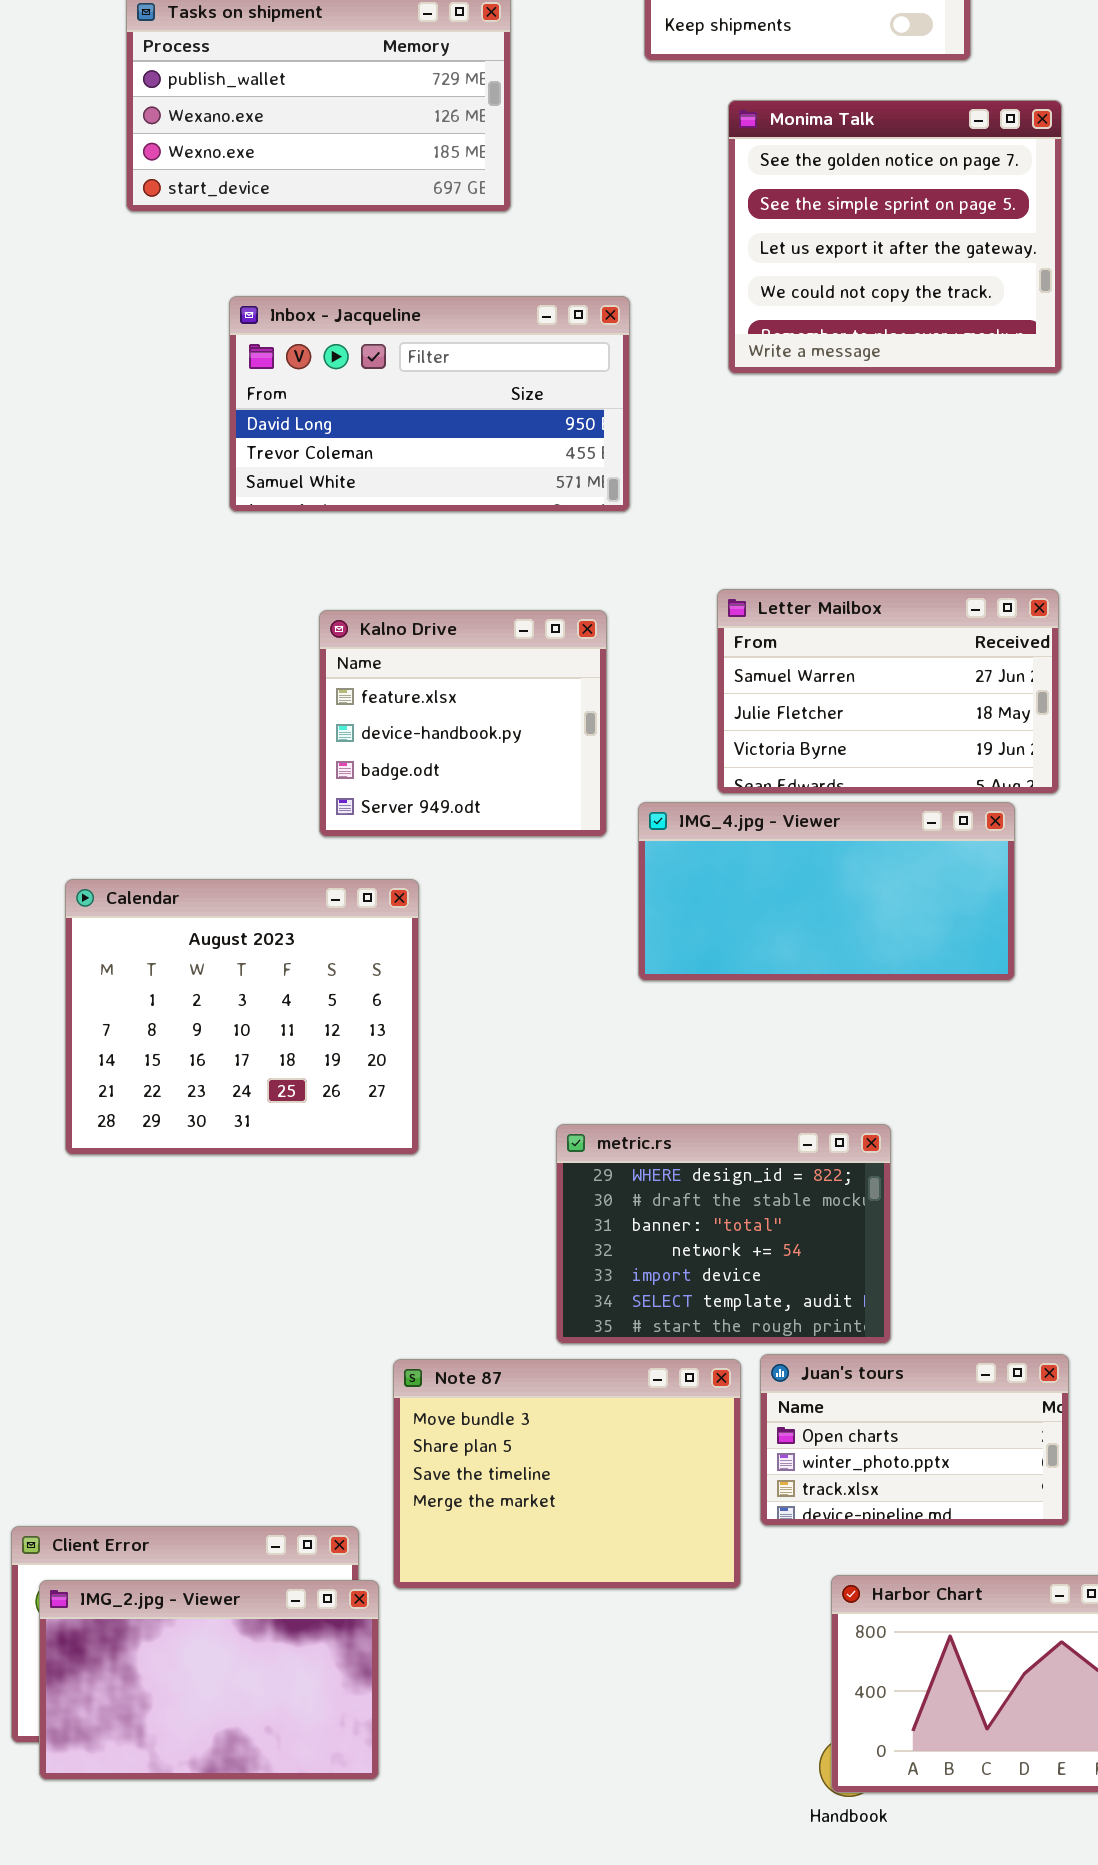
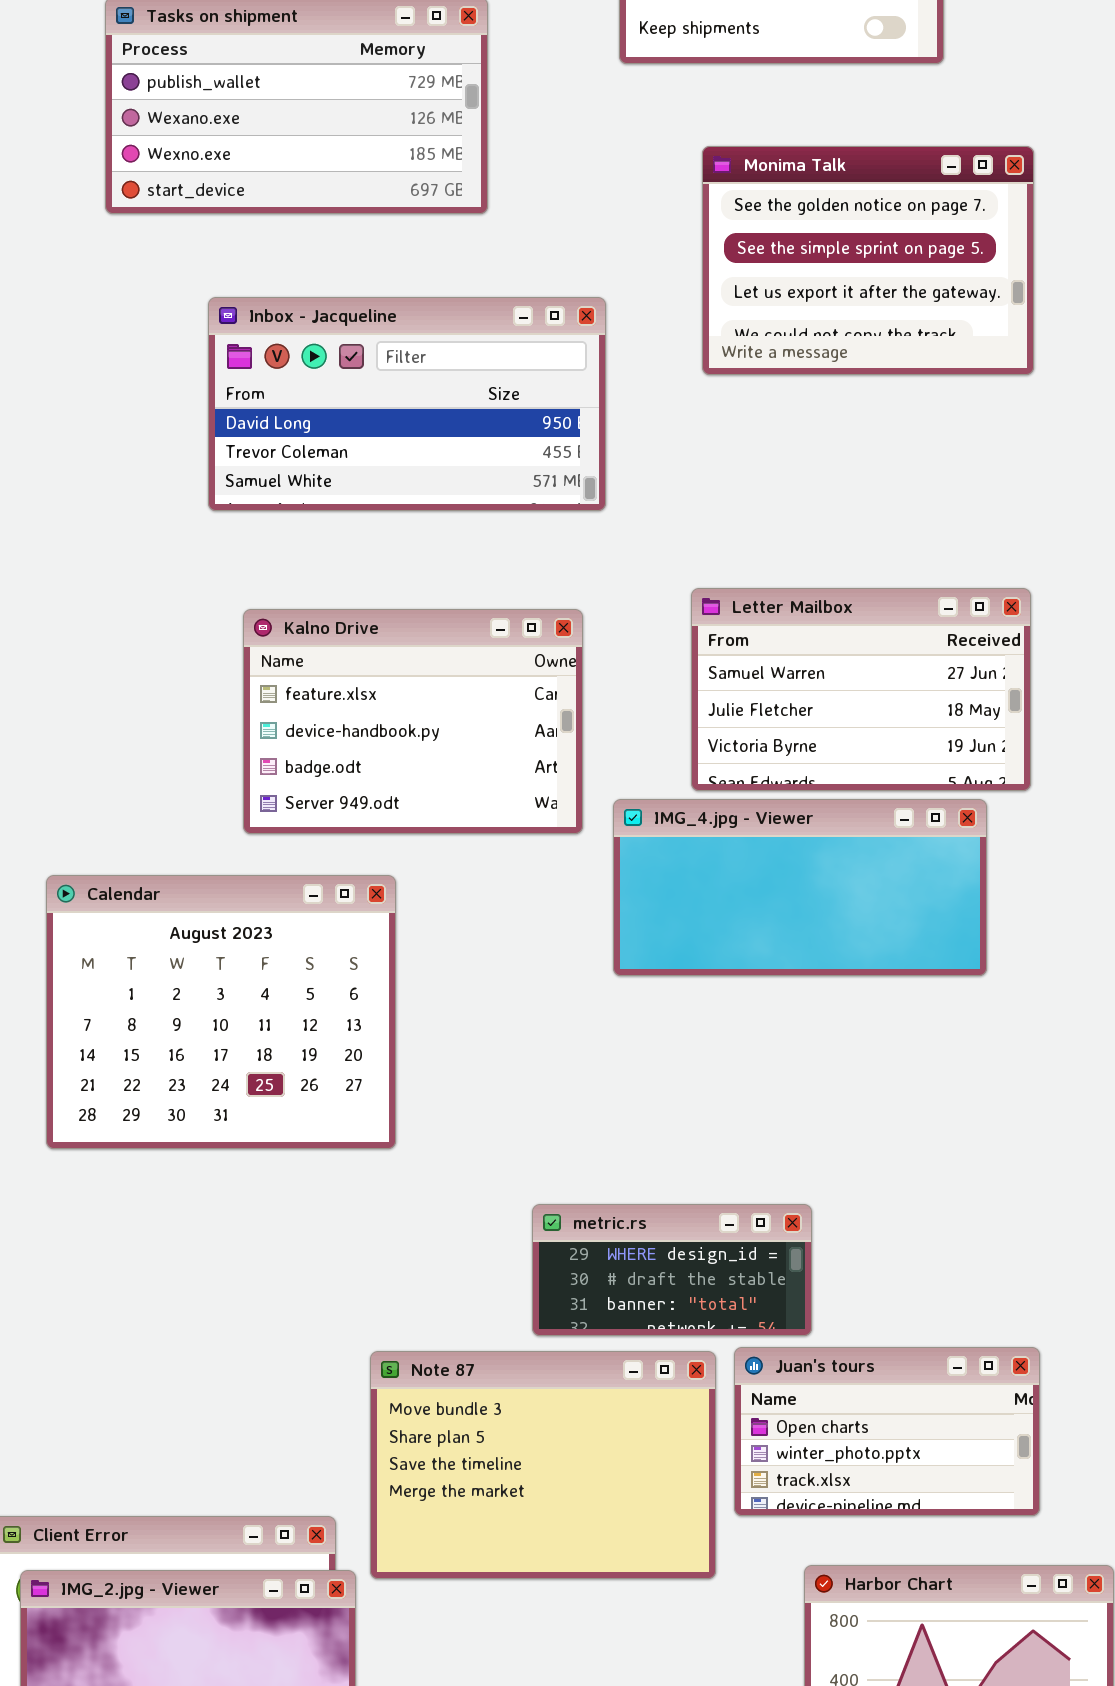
Monima Talk: [728,100,1062,374] -> [702,146,1034,375], resized
Kalno Drive: [319,610,607,837] -> [243,609,583,834], resized
metric.rs: [556,1124,891,1344] -> [532,1204,812,1336], resized

